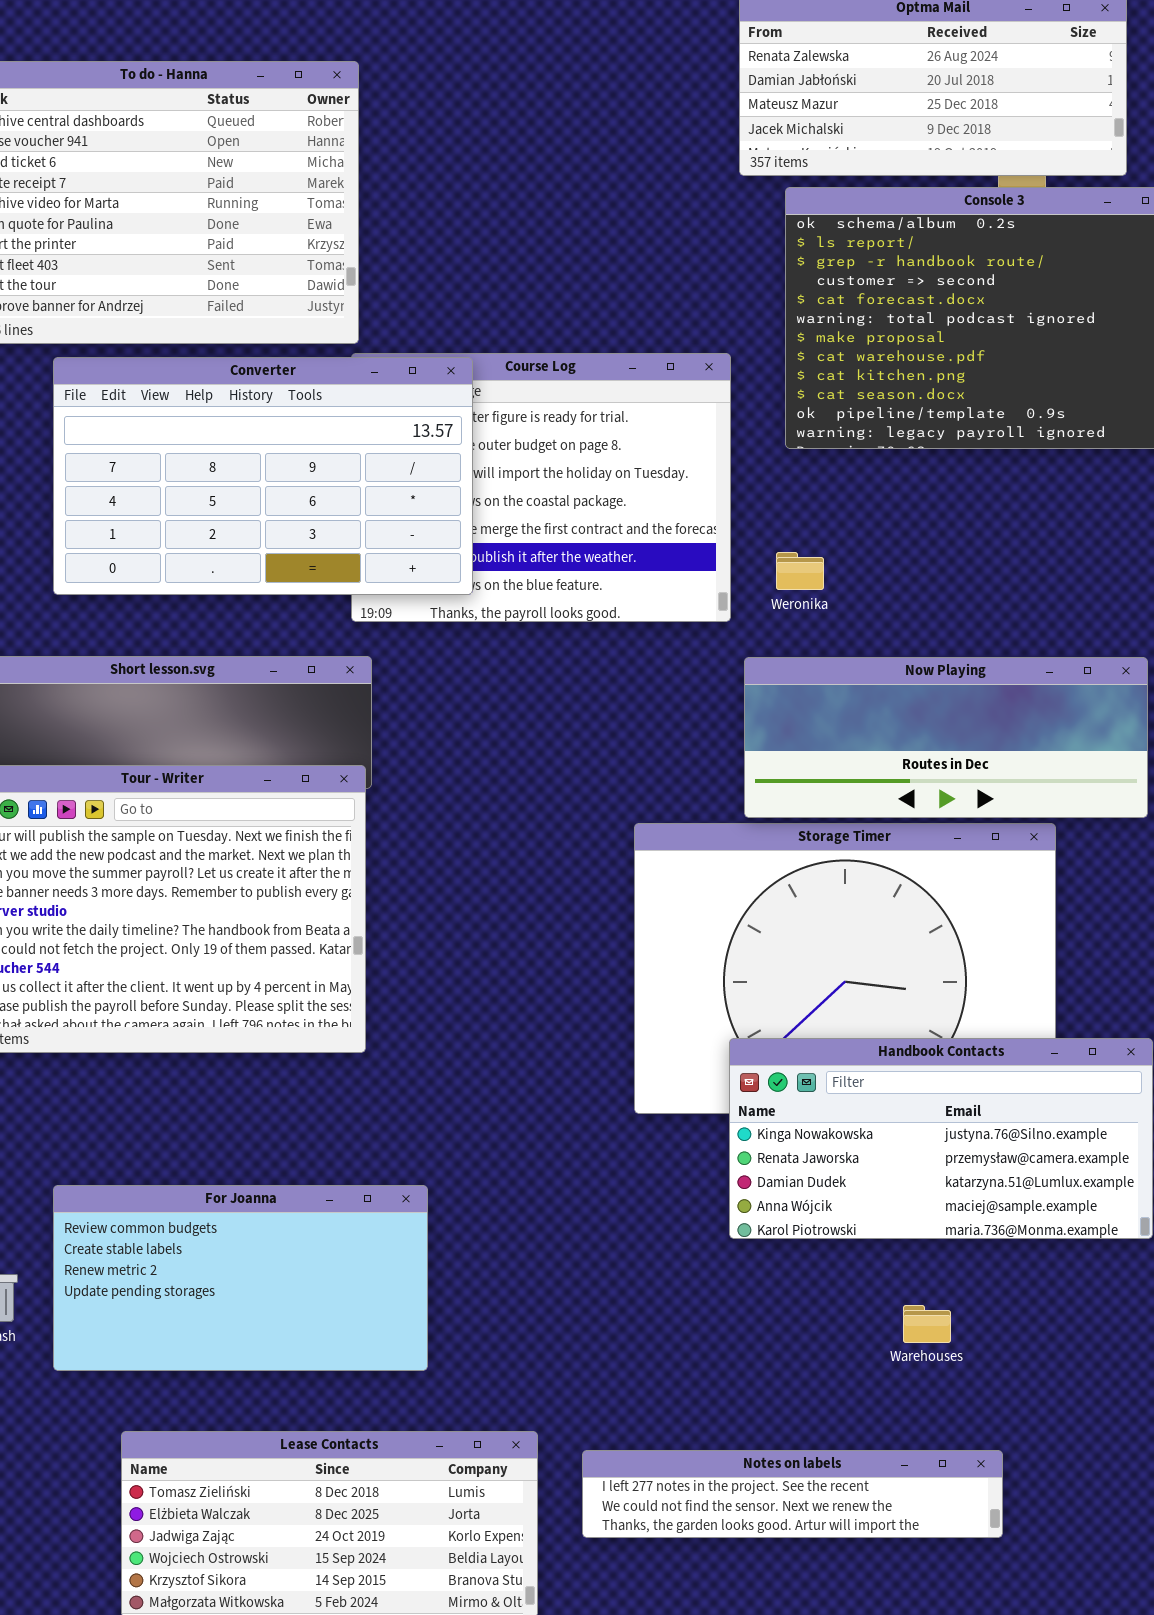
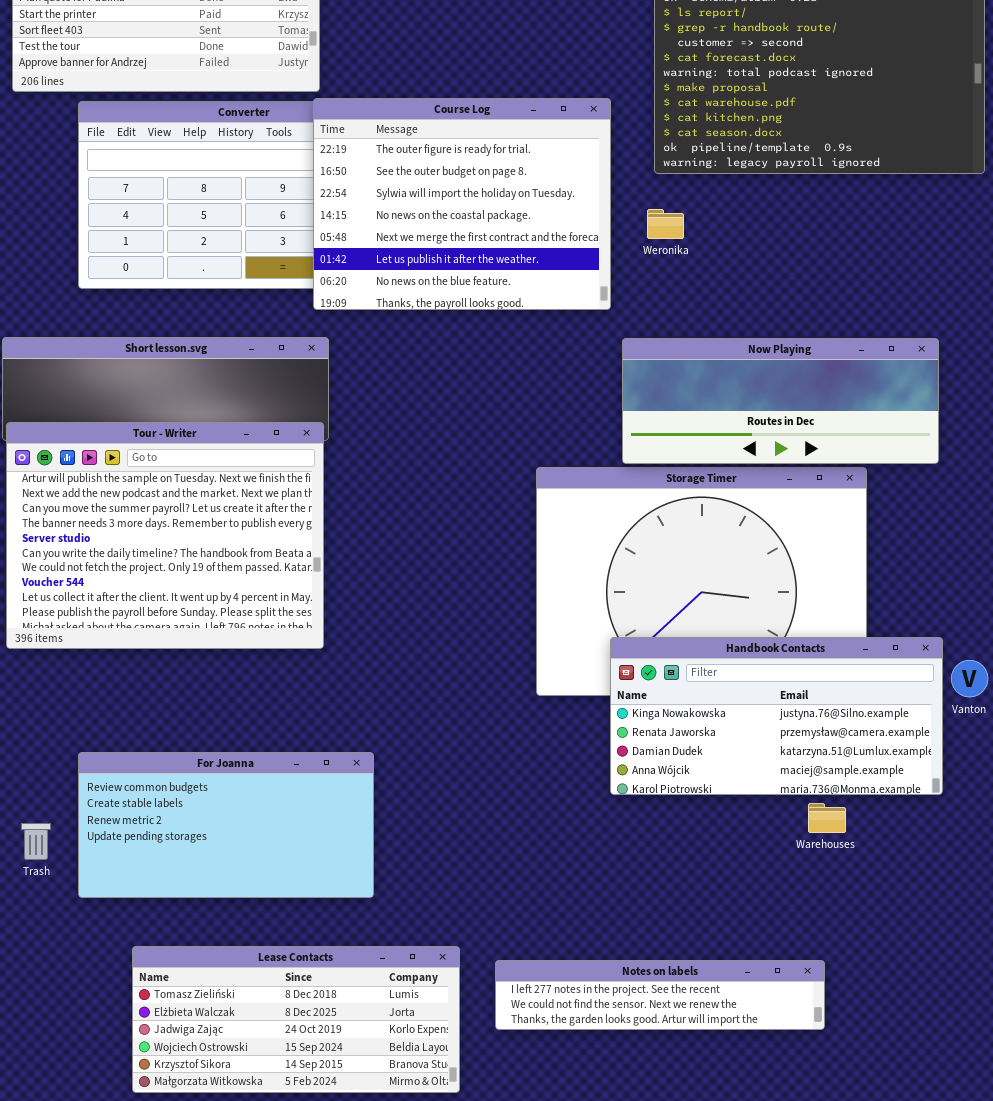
Course Log: [351,353,731,622] -> [313,98,611,310], raised
Weronika: [776,552,824,590] -> [647,209,684,239], moved
Warehouses: [903,1305,951,1343] -> [808,803,846,833], moved

